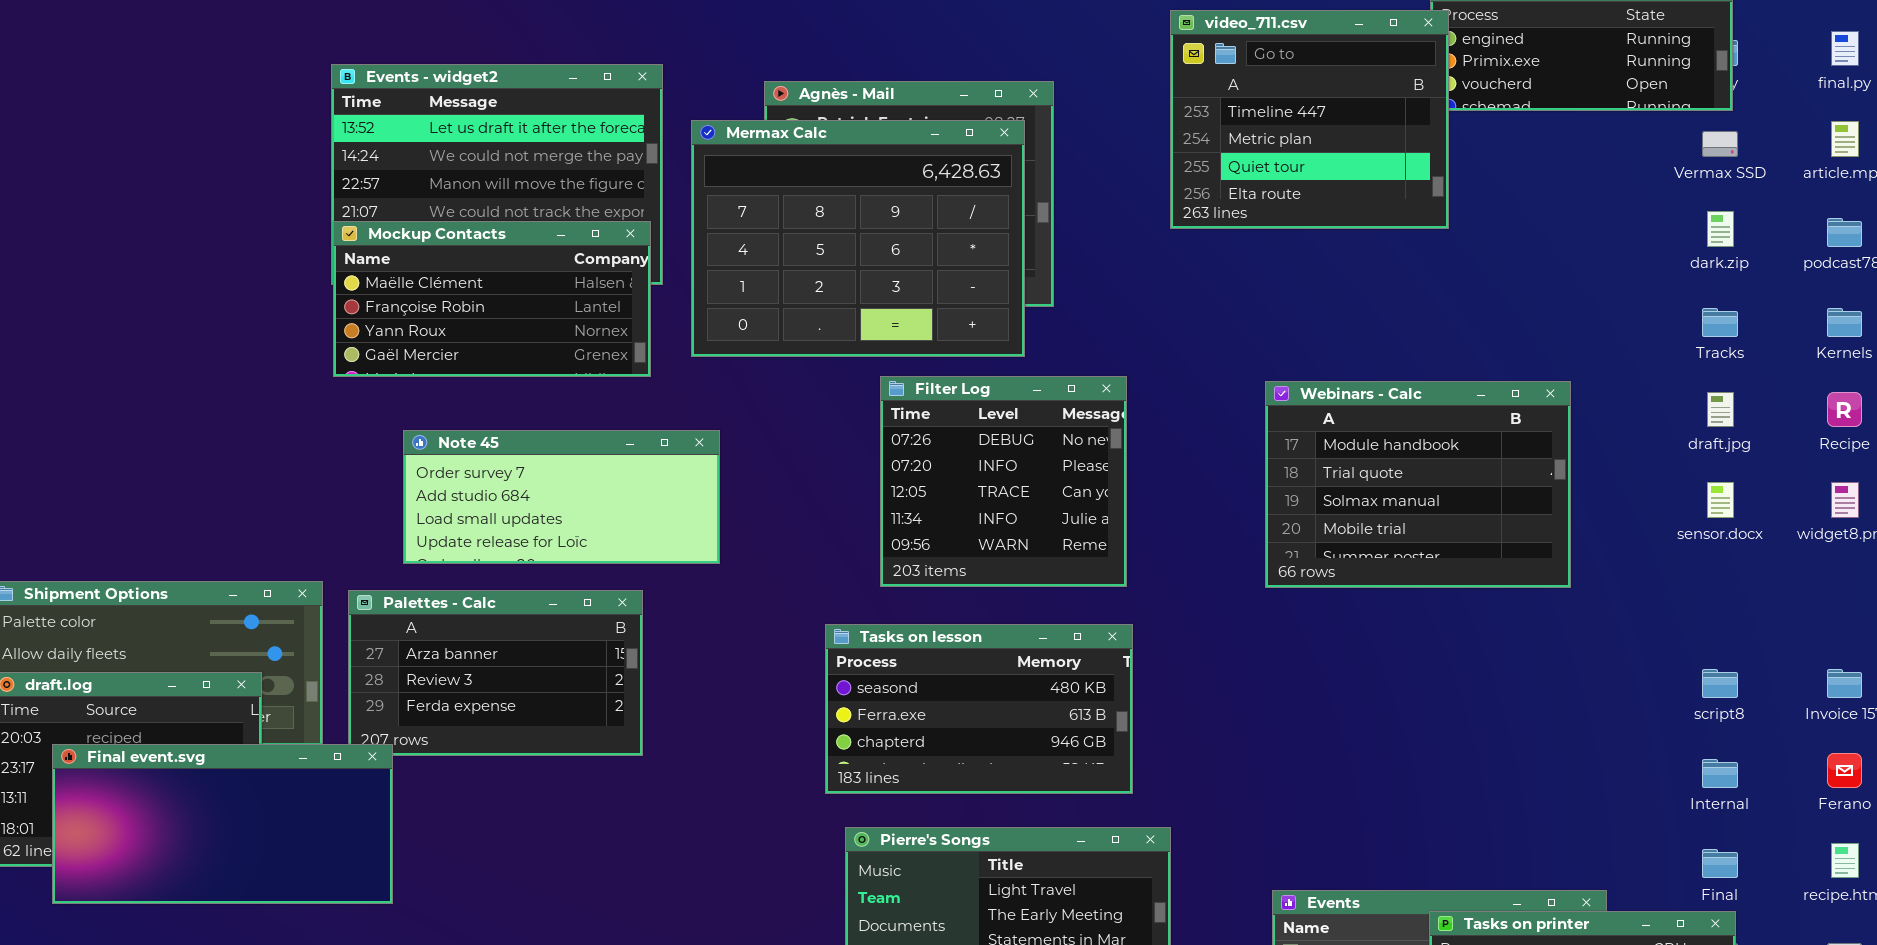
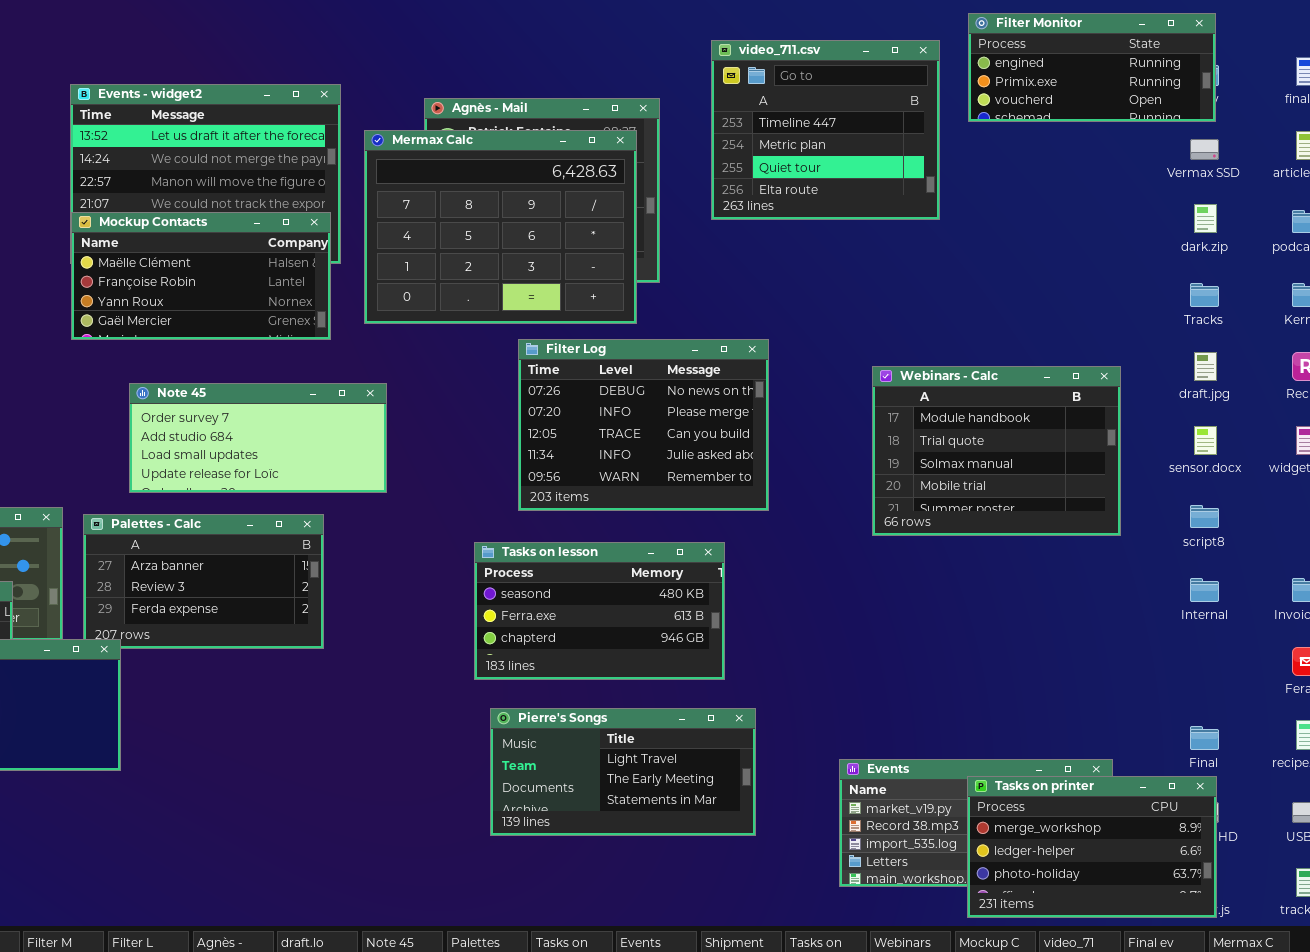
video_711.csv: [1170,10,1449,229] -> [711,40,940,220], moved
Filter Log: [880,376,1127,587] -> [518,339,769,511], resized
Webinars - Calc: [1265,381,1571,588] -> [872,366,1121,536], moved
script8: [1702,669,1738,698] -> [1190,505,1219,528], moved
Internal: [1702,759,1738,788] -> [1190,578,1219,602], moved

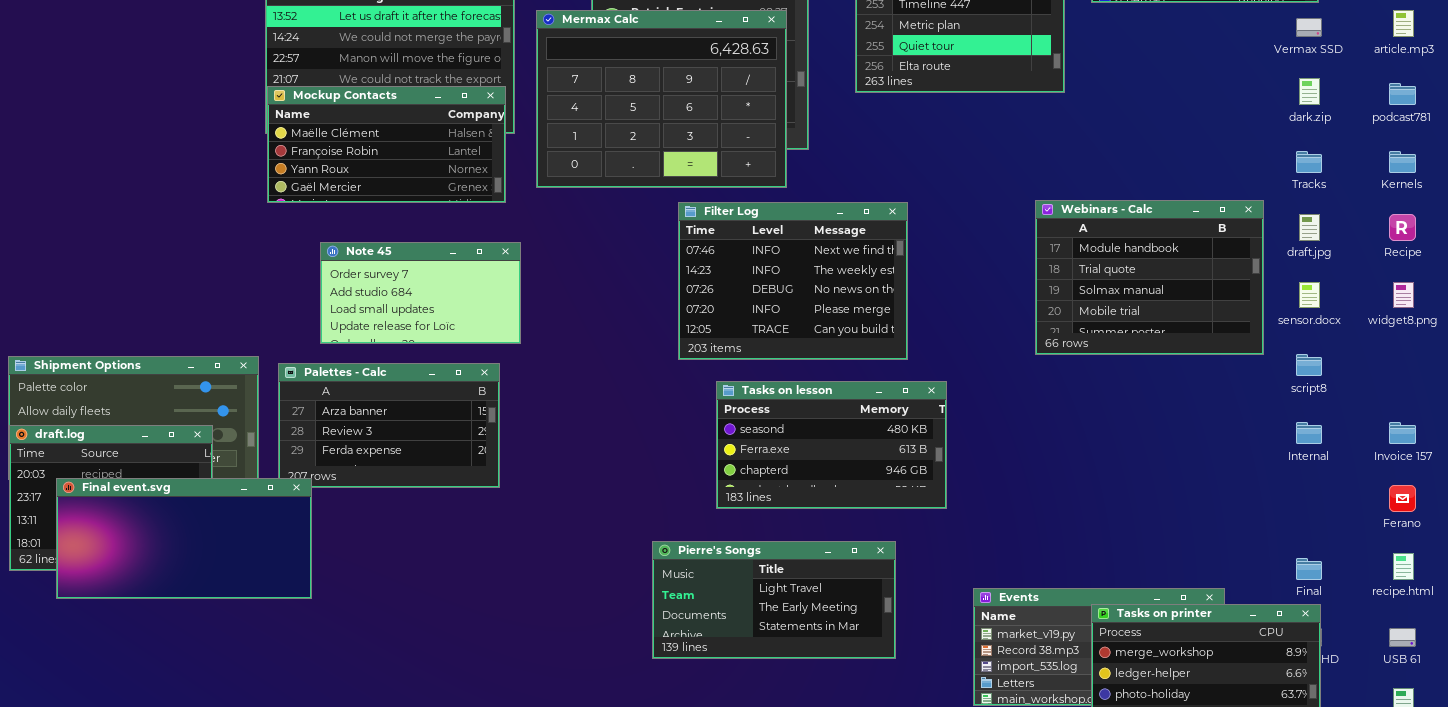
Filter Log: [518,339,769,511] -> [678,202,908,360], scrolled up 2 rows
Webinars - Calc: [872,366,1121,536] -> [1035,200,1264,355], moved
Note 45: [129,383,387,493] -> [320,242,521,344], resized
Tasks on lesson: [474,542,725,680] -> [716,381,947,509], moved

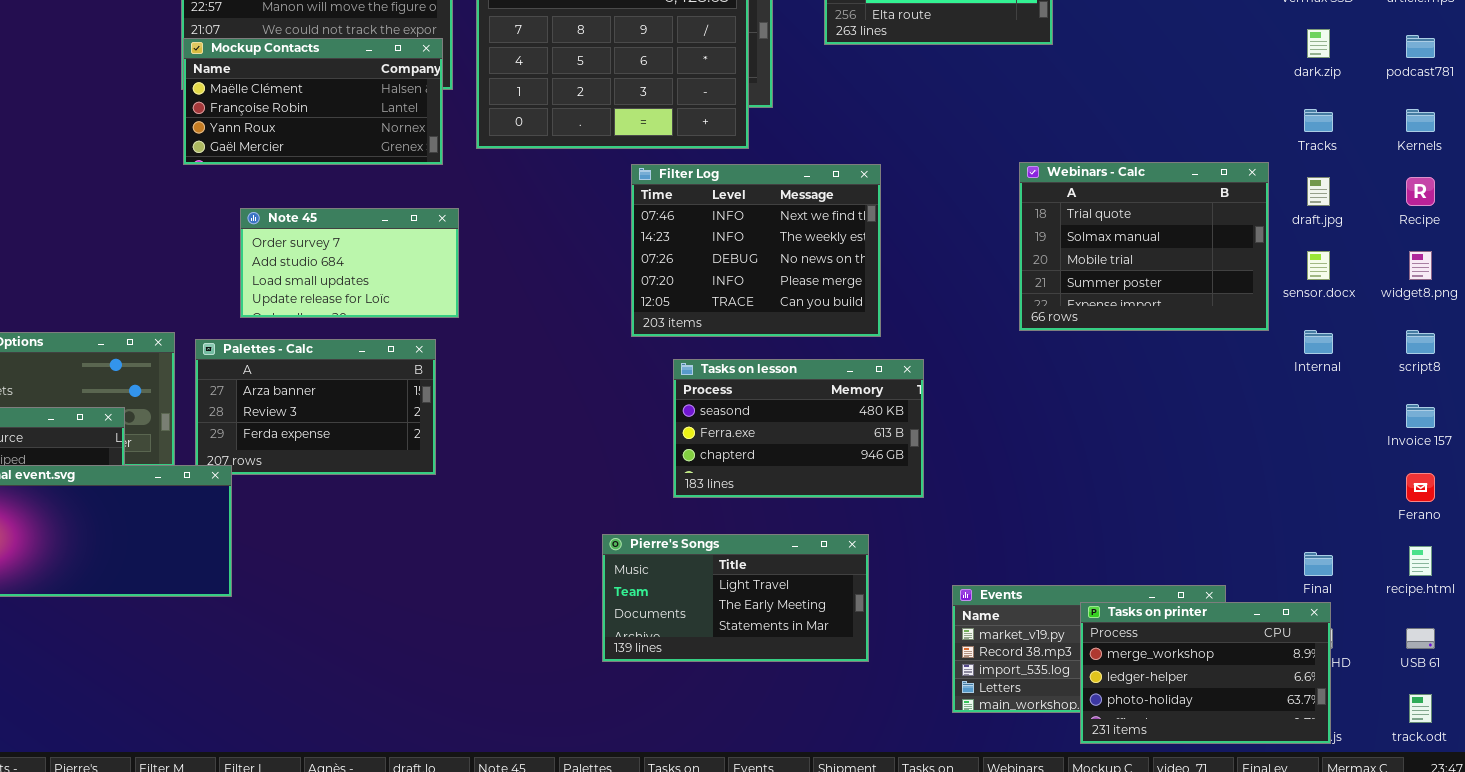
Webinars - Calc: [1035,200,1264,355] -> [1019,162,1269,331], scrolled down 1 row
script8: [1296,354,1322,376] -> [1406,330,1435,354], moved
Internal: [1296,422,1322,444] -> [1304,330,1333,354], moved

